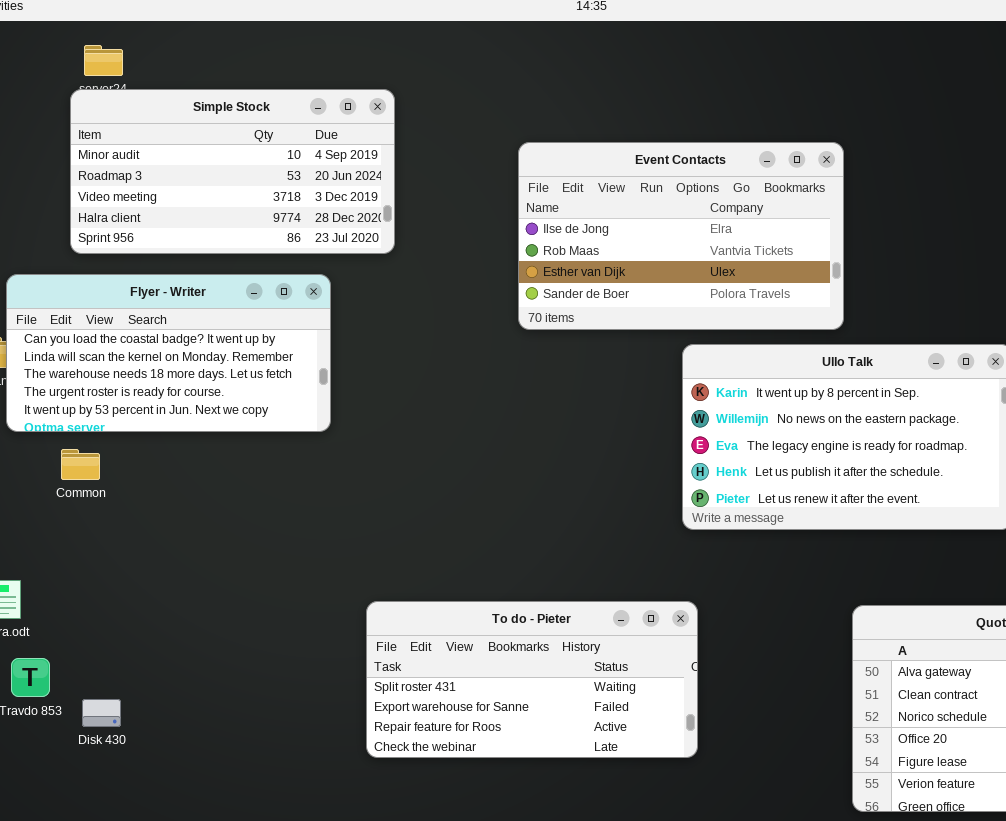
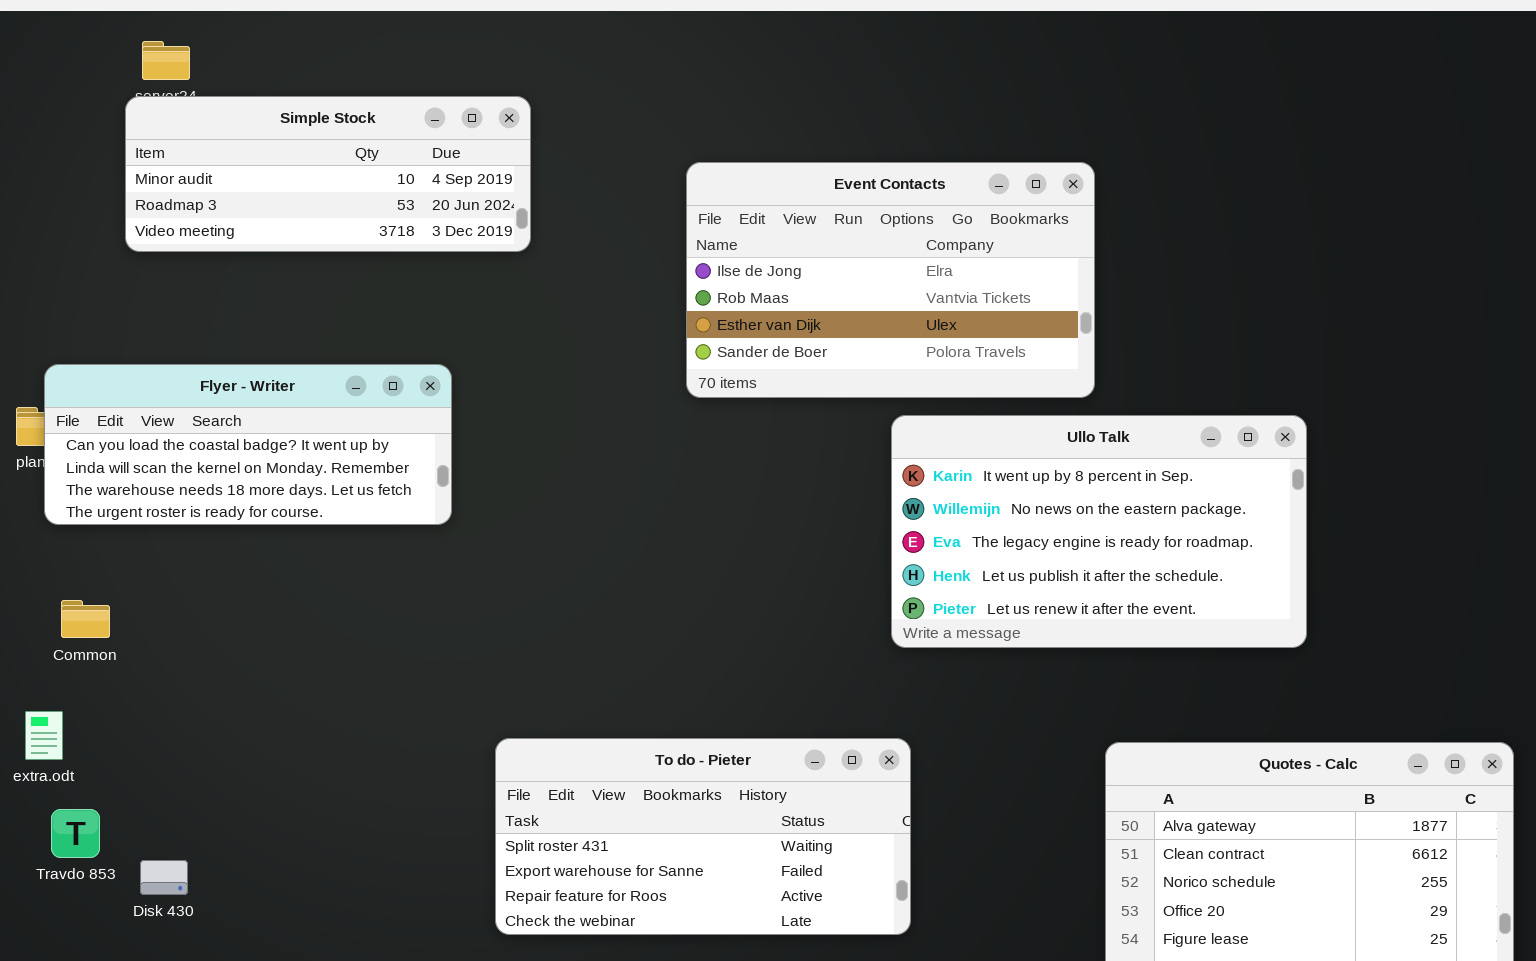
Simple Stock: [70,89,395,254] -> [125,96,531,252], resized
Flyer - Writer: [6,274,331,432] -> [44,364,452,525], resized
Common: [61,449,100,480] -> [61,600,110,638], moved

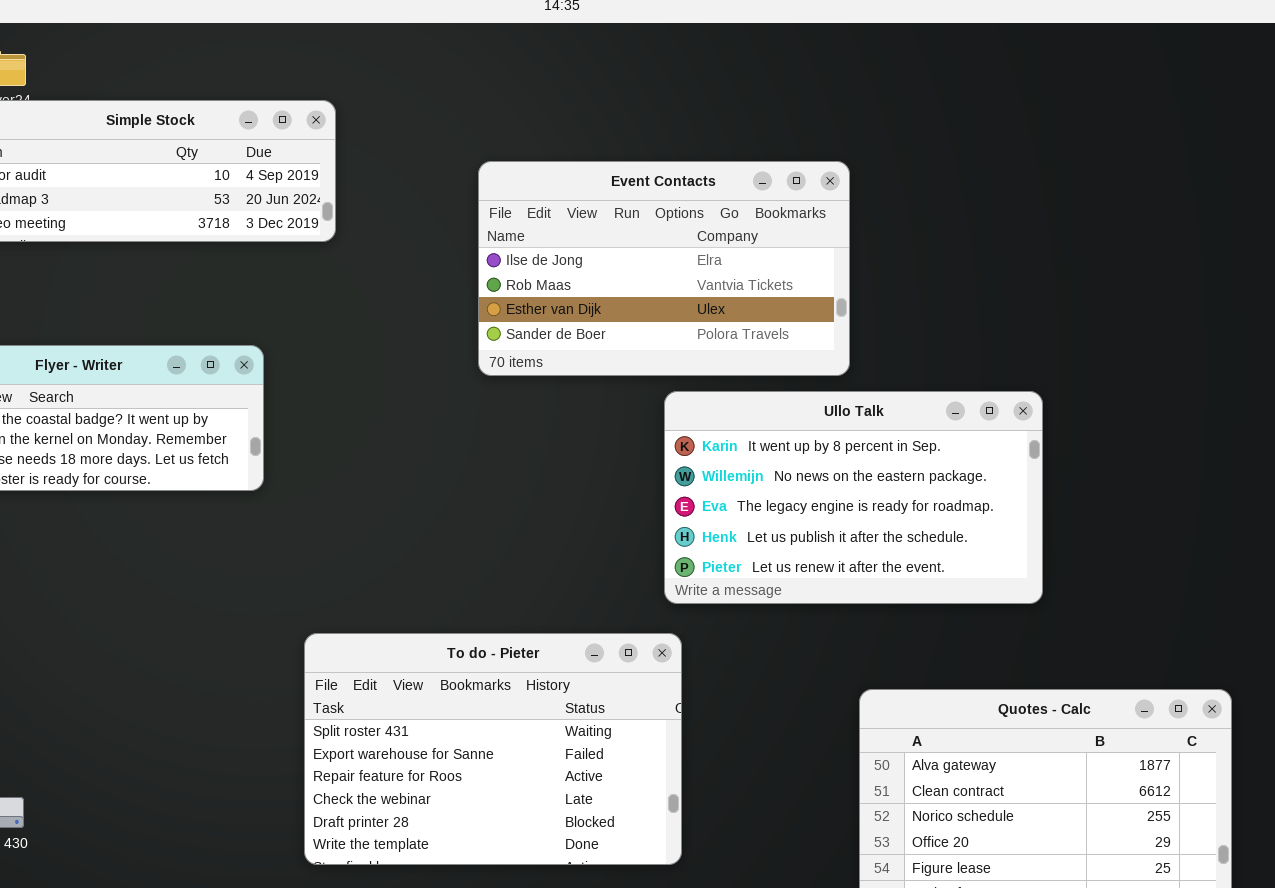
To do - Pieter: [495,738,911,935] -> [304,633,682,865], resized

